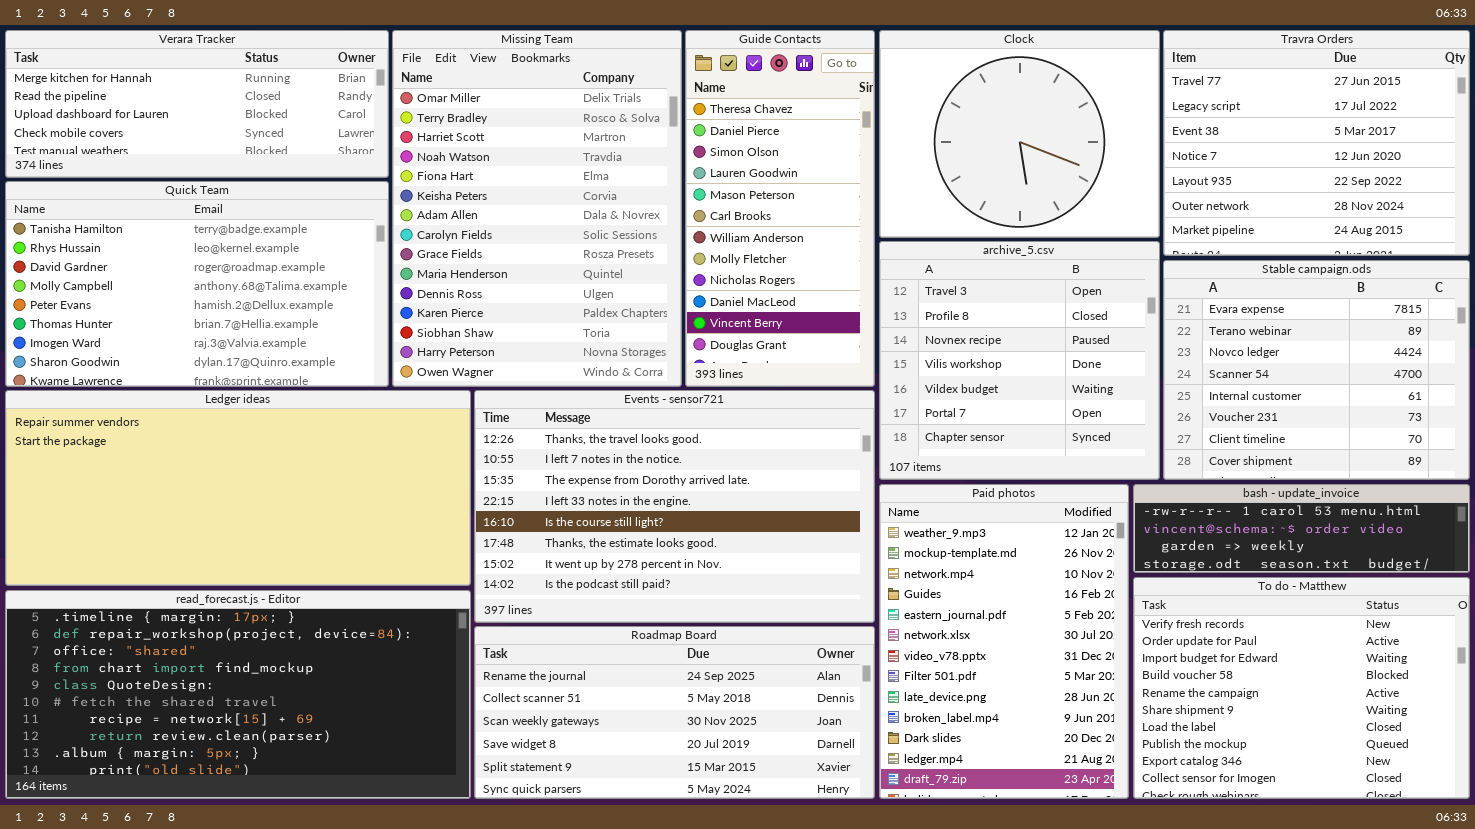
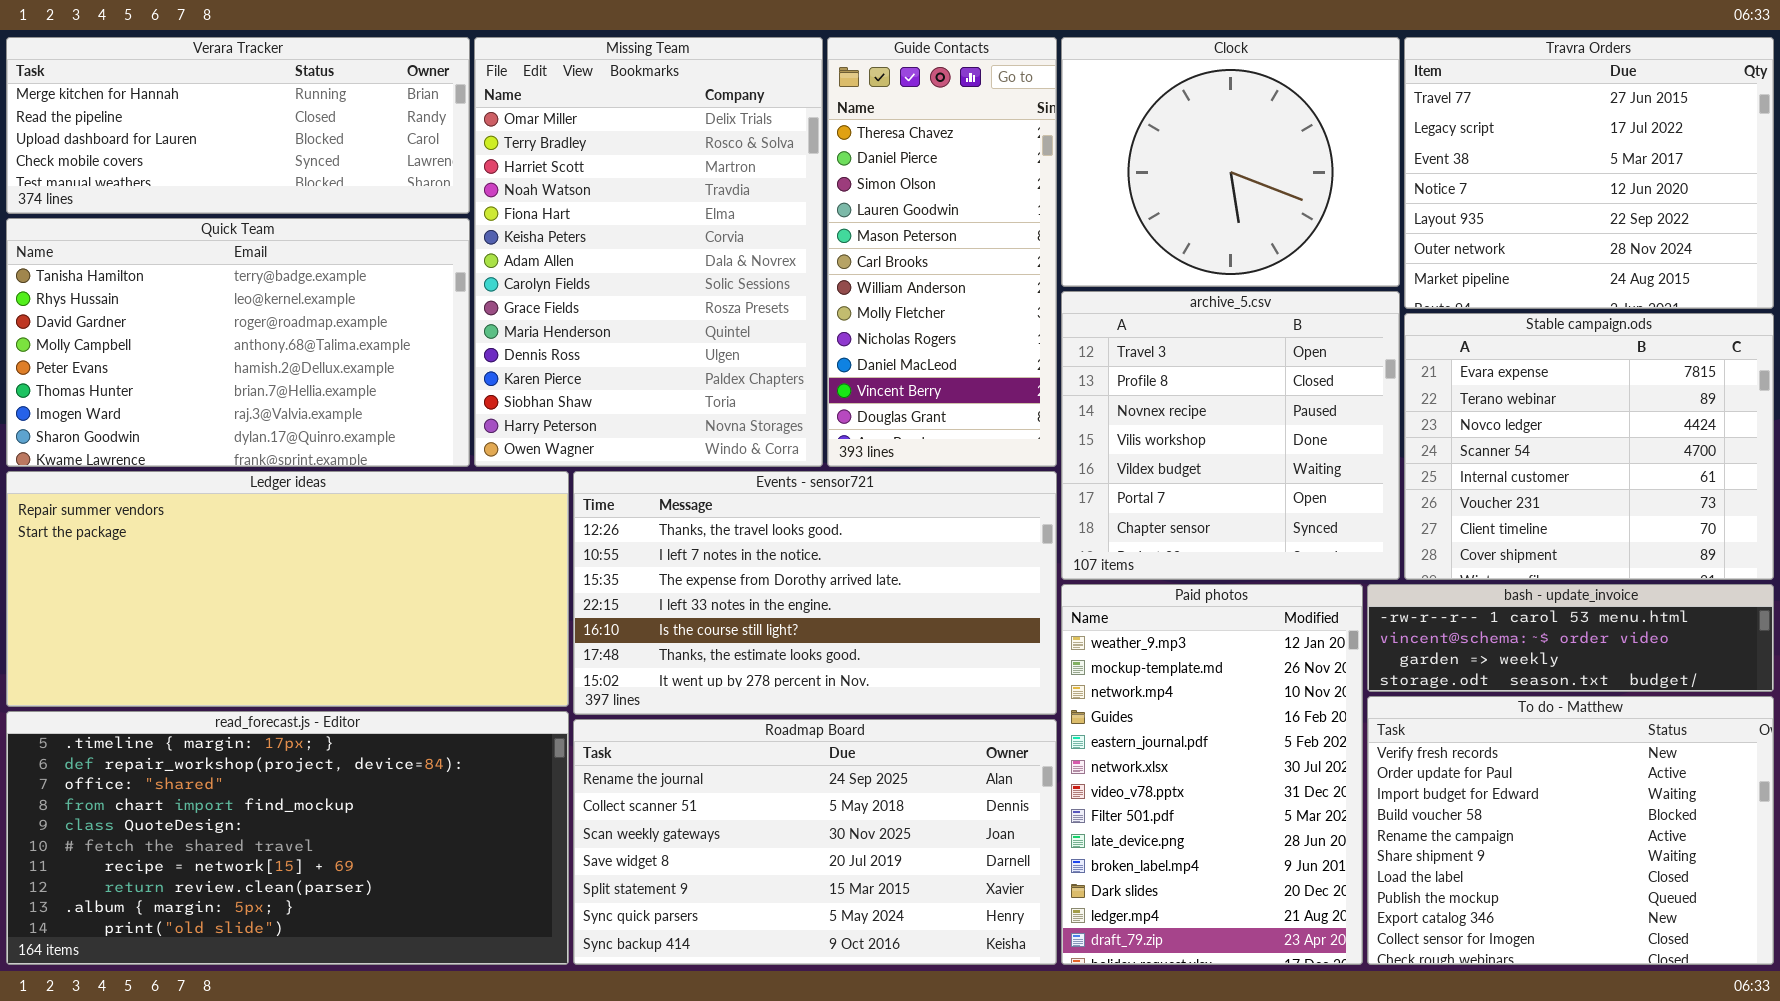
Events - sensor721: [474,390,875,623] -> [573,471,1057,715], resized
Roadmap Board: [474,626,875,799] -> [573,719,1057,965], resized

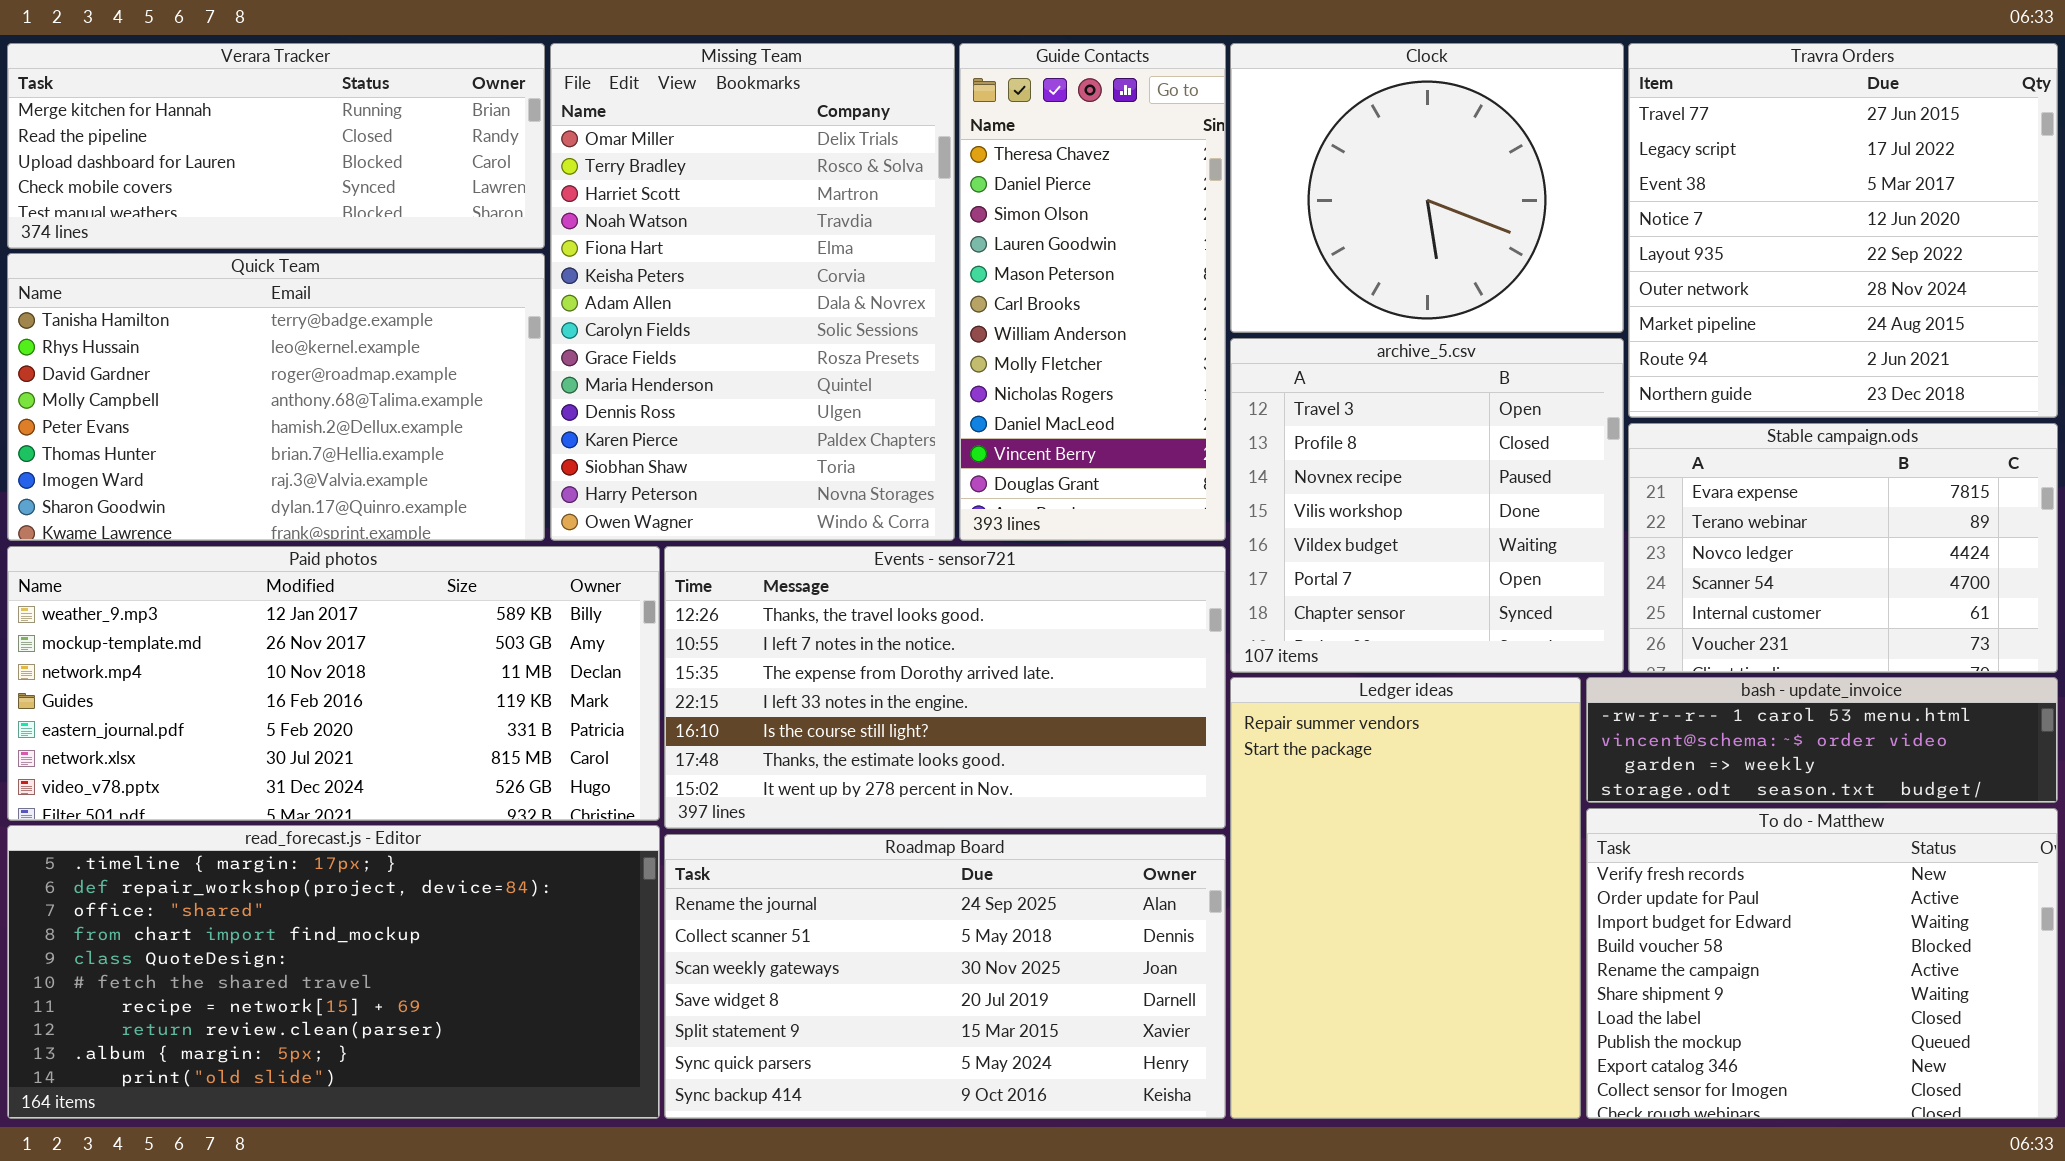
Travra Orders: [1404,37,1774,309] -> [1628,43,2058,418], resized
Stable campaign.ods: [1404,313,1774,580] -> [1628,423,2058,673], resized
Ledger ideas: [6,471,569,707] -> [1230,677,1581,1119], moved, resized
Paid photos: [1061,584,1363,965] -> [7,546,660,821], moved, resized

